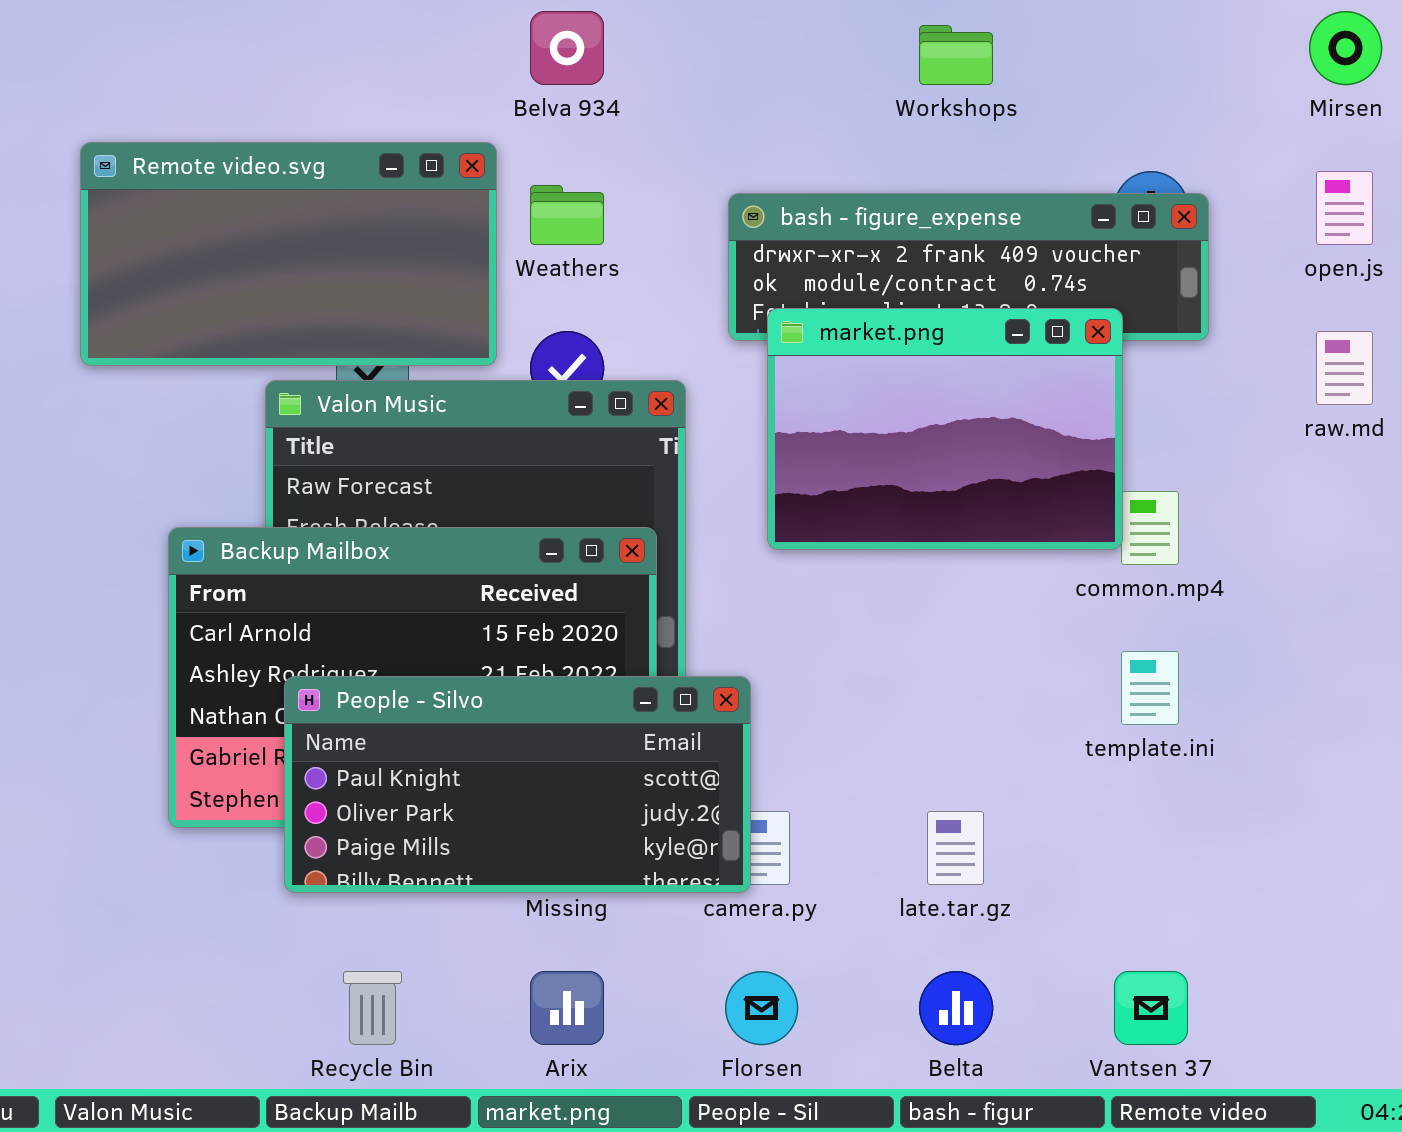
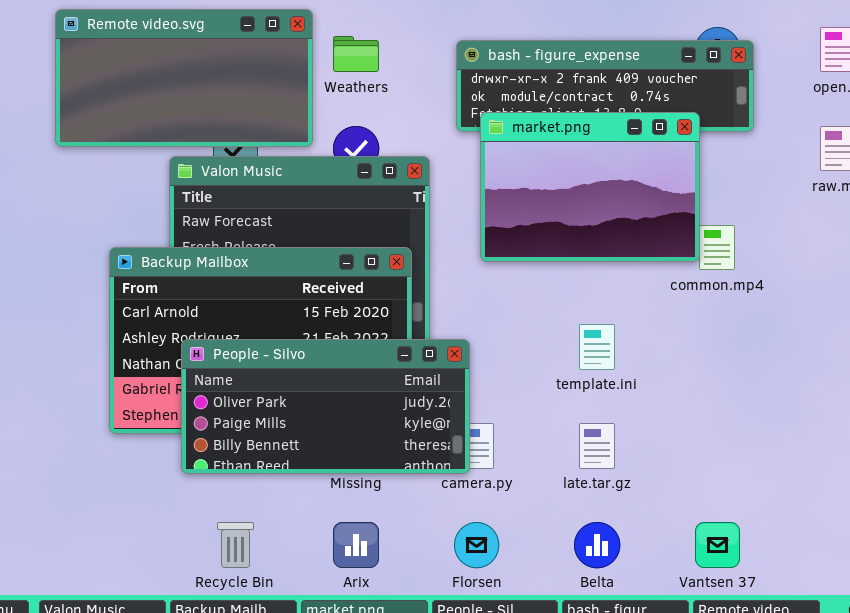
template.ini: [1121,651,1179,725] -> [579,324,615,370], moved
People - Silvo: [284,676,751,893] -> [181,339,470,474], scrolled down 1 row

